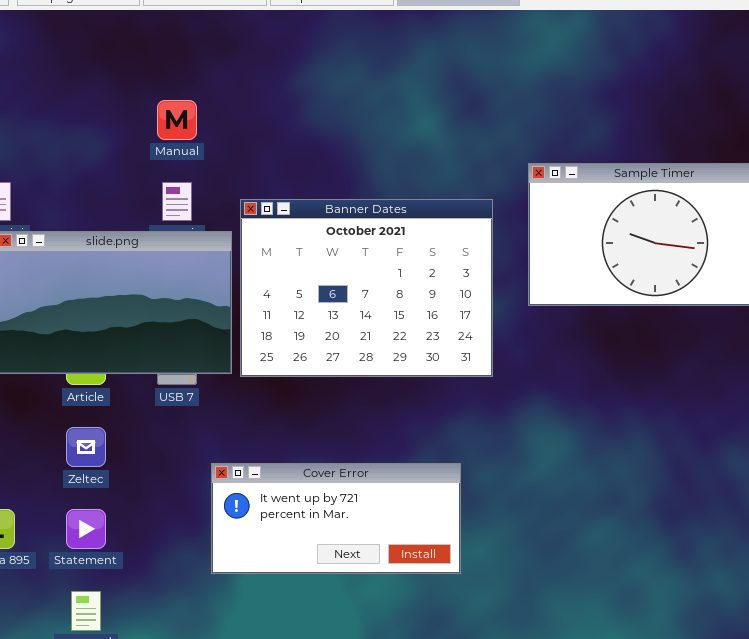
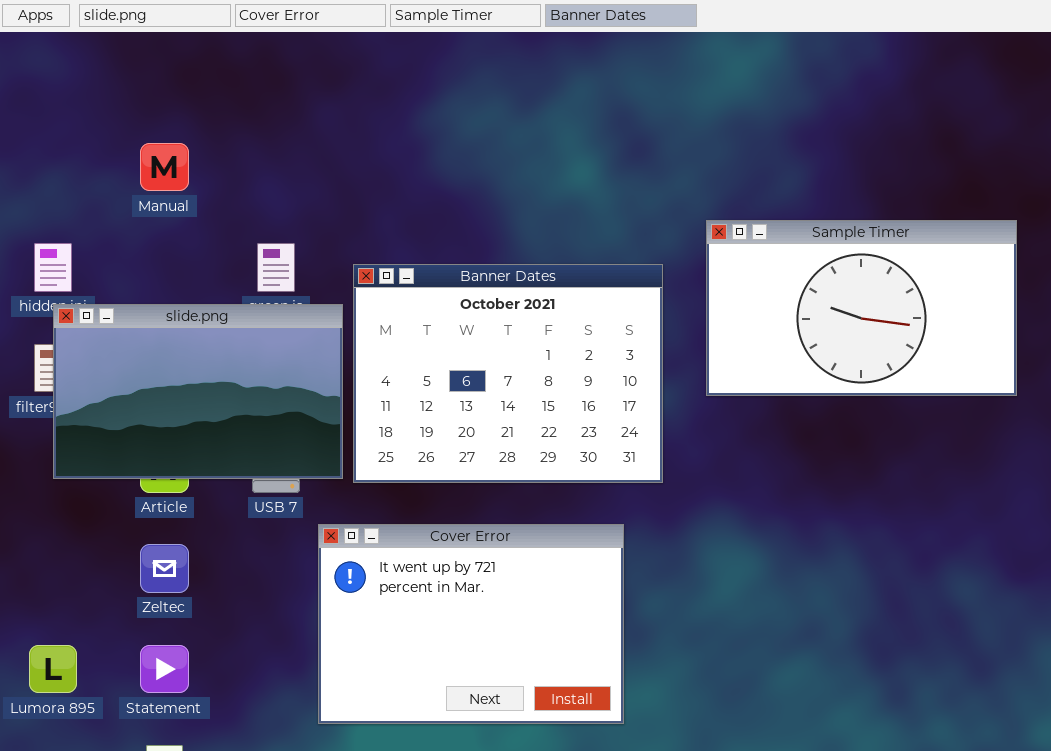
Manual: [157,100,197,140] -> [140,143,189,191], moved
Cover Error: [211,463,461,574] -> [318,524,624,724], resized

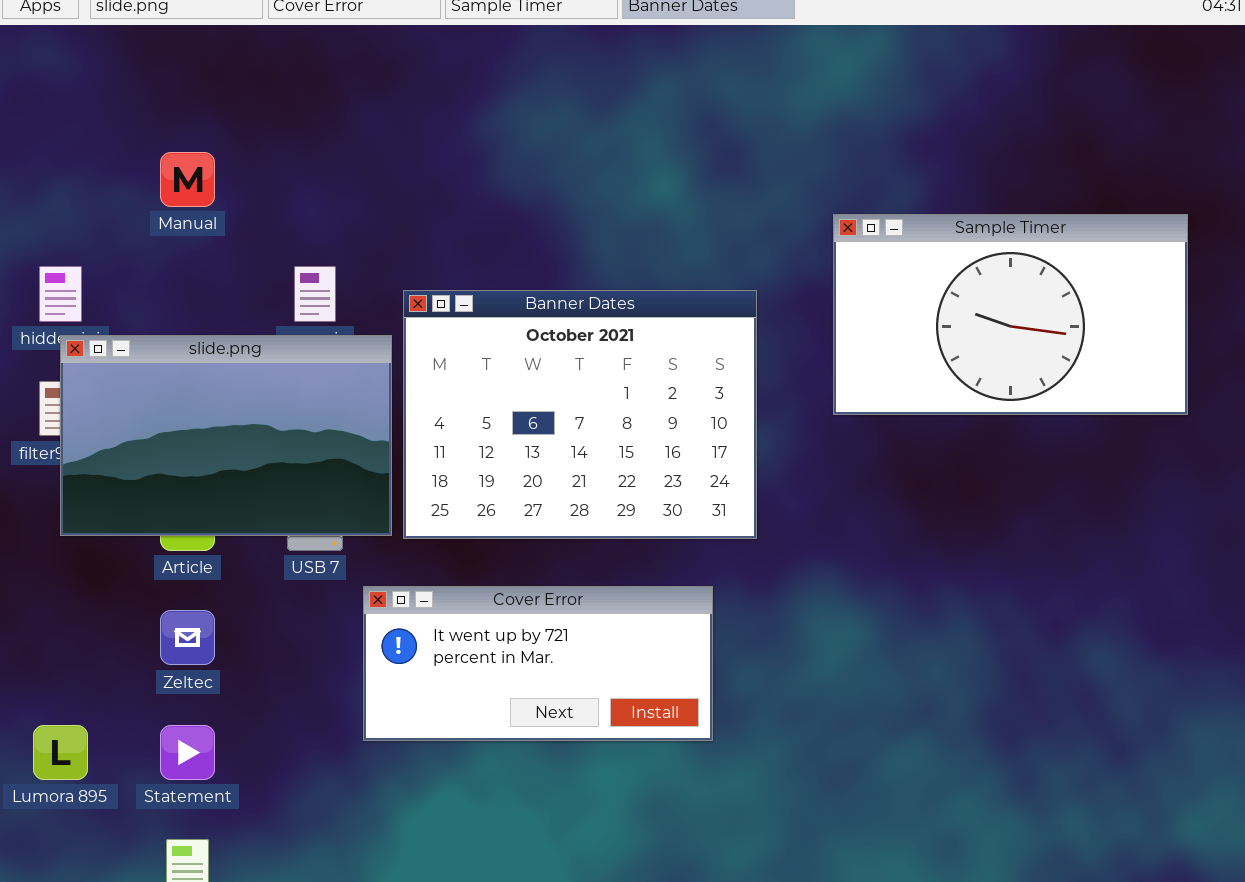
Sample Timer: [706,220,1017,396] -> [833,214,1188,415], moved
Cover Error: [318,524,624,724] -> [363,586,713,741], resized

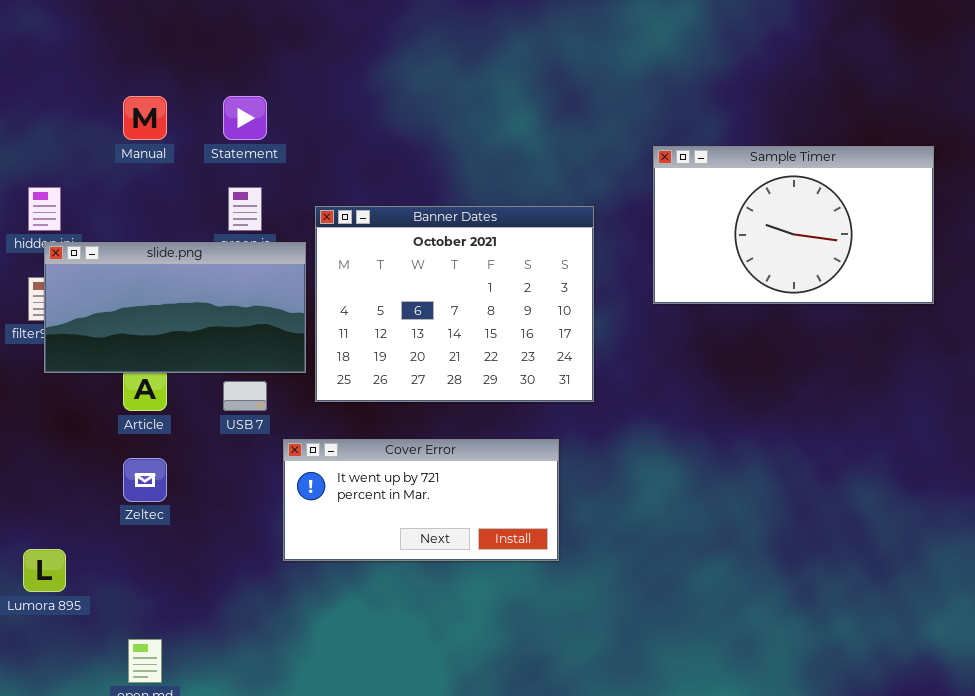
slide.png: [60,335,392,536] -> [44,242,306,373], resized
Statement: [160,725,215,780] -> [223,96,267,140], moved

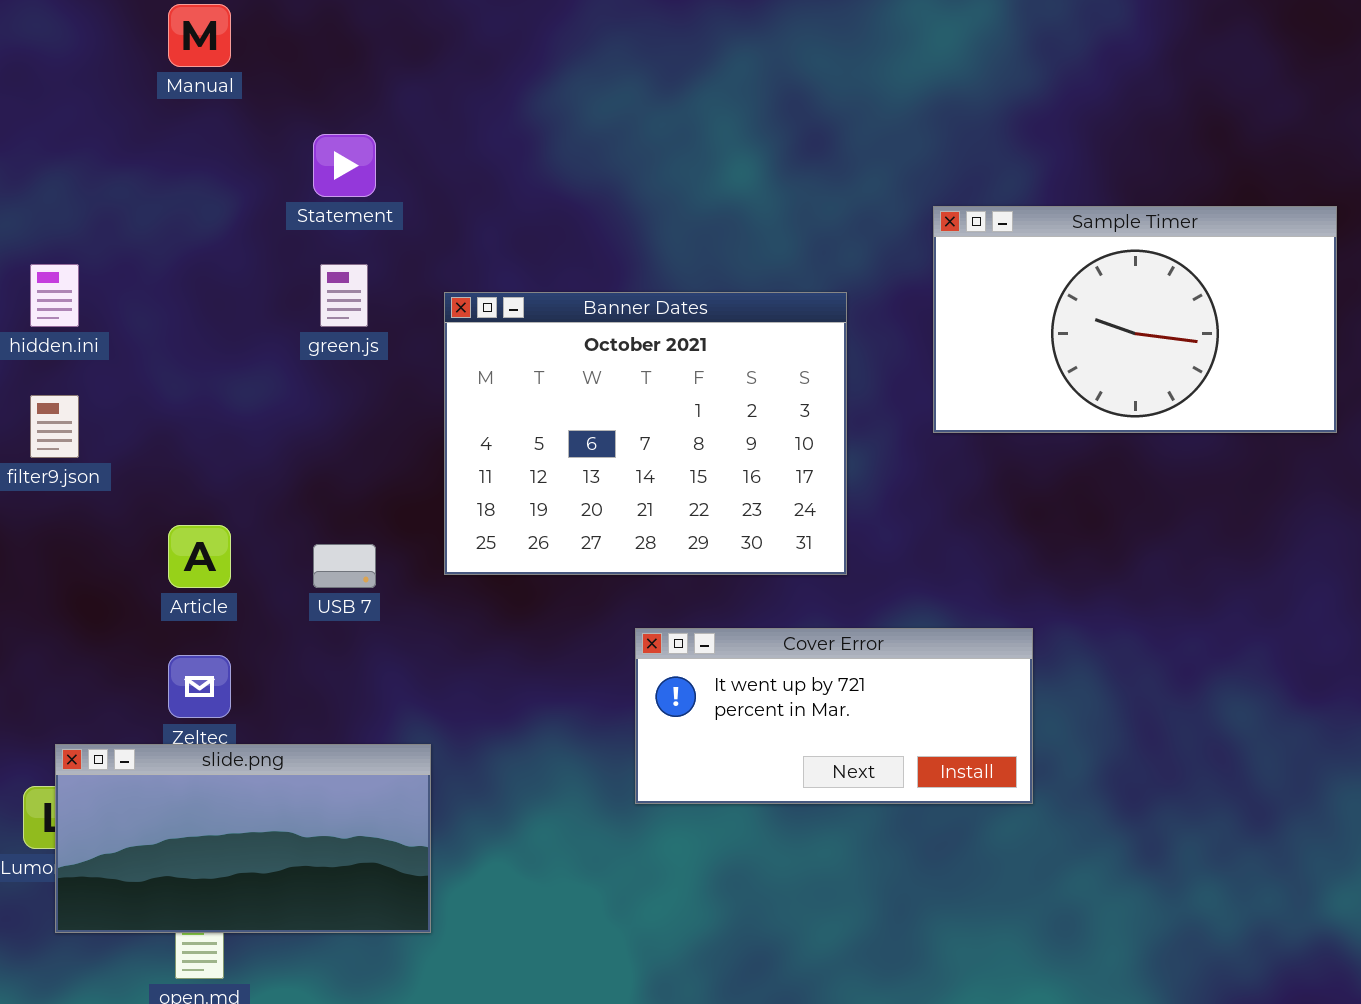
Manual: [123,96,167,140] -> [168,4,231,67], moved
slide.png: [44,242,306,373] -> [55,744,431,933], moved
Cover Error: [283,439,559,561] -> [635,628,1033,804], moved

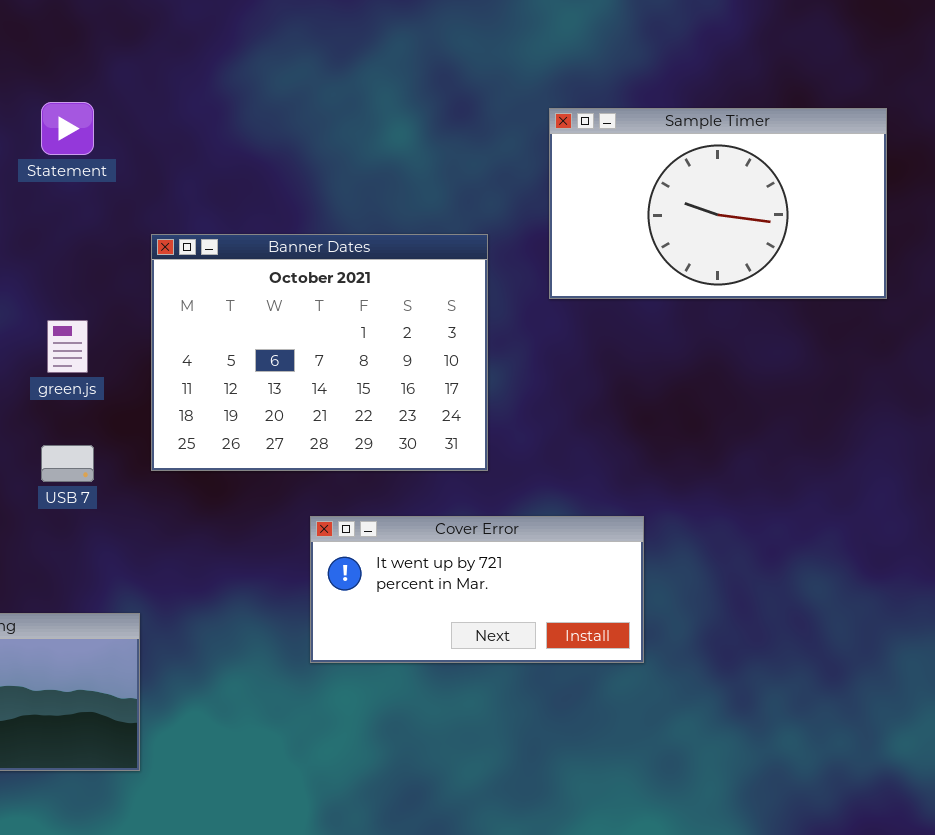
Sample Timer: [933,206,1337,433] -> [549,108,887,299], moved
green.js: [320,264,368,327] -> [47,320,88,373], moved

